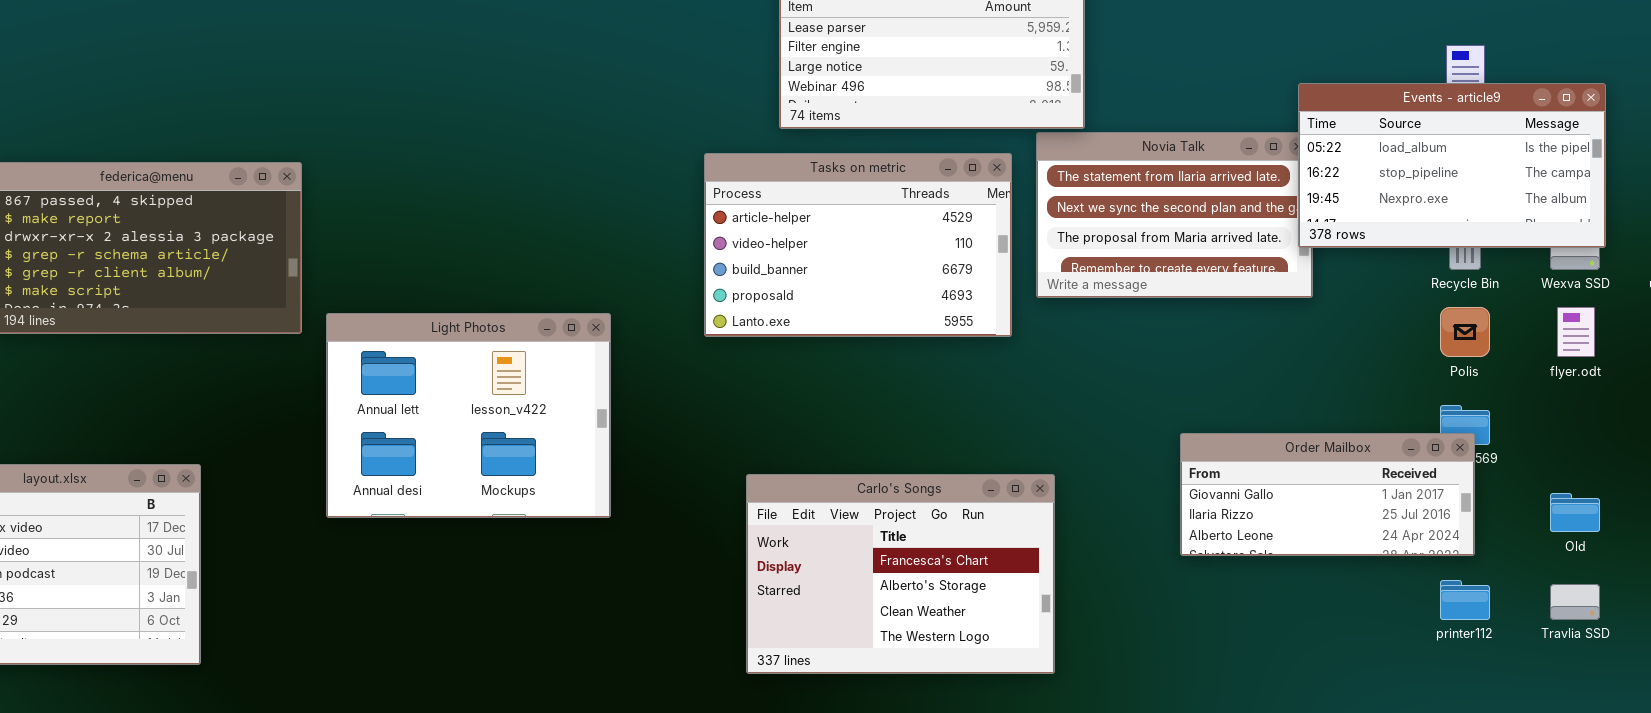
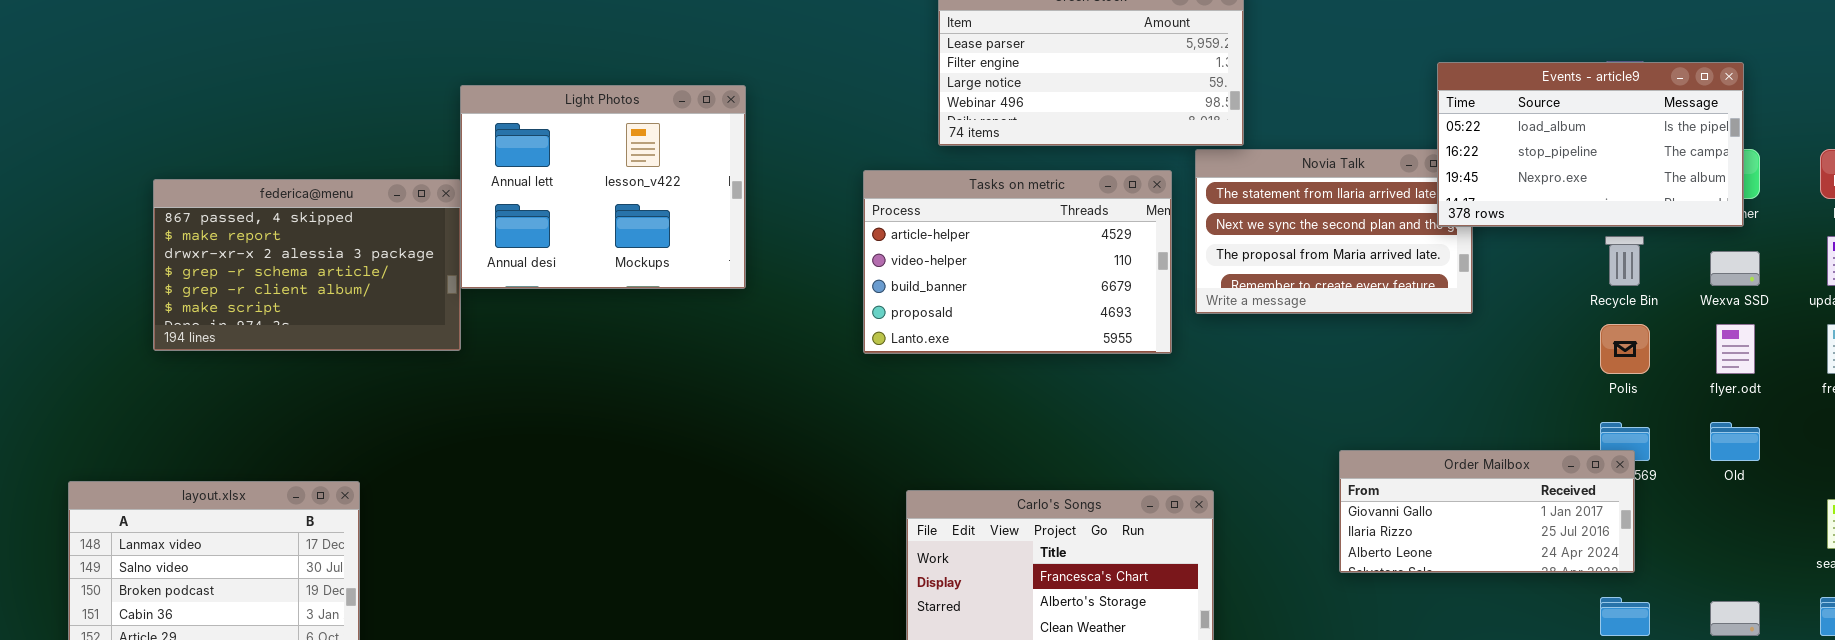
Events - article9: [1298,83,1606,248] -> [1437,62,1744,227], moved
Light Photos: [326,313,611,518] -> [460,85,746,289], moved
Old: [1550,493,1600,532] -> [1710,422,1760,461], moved

